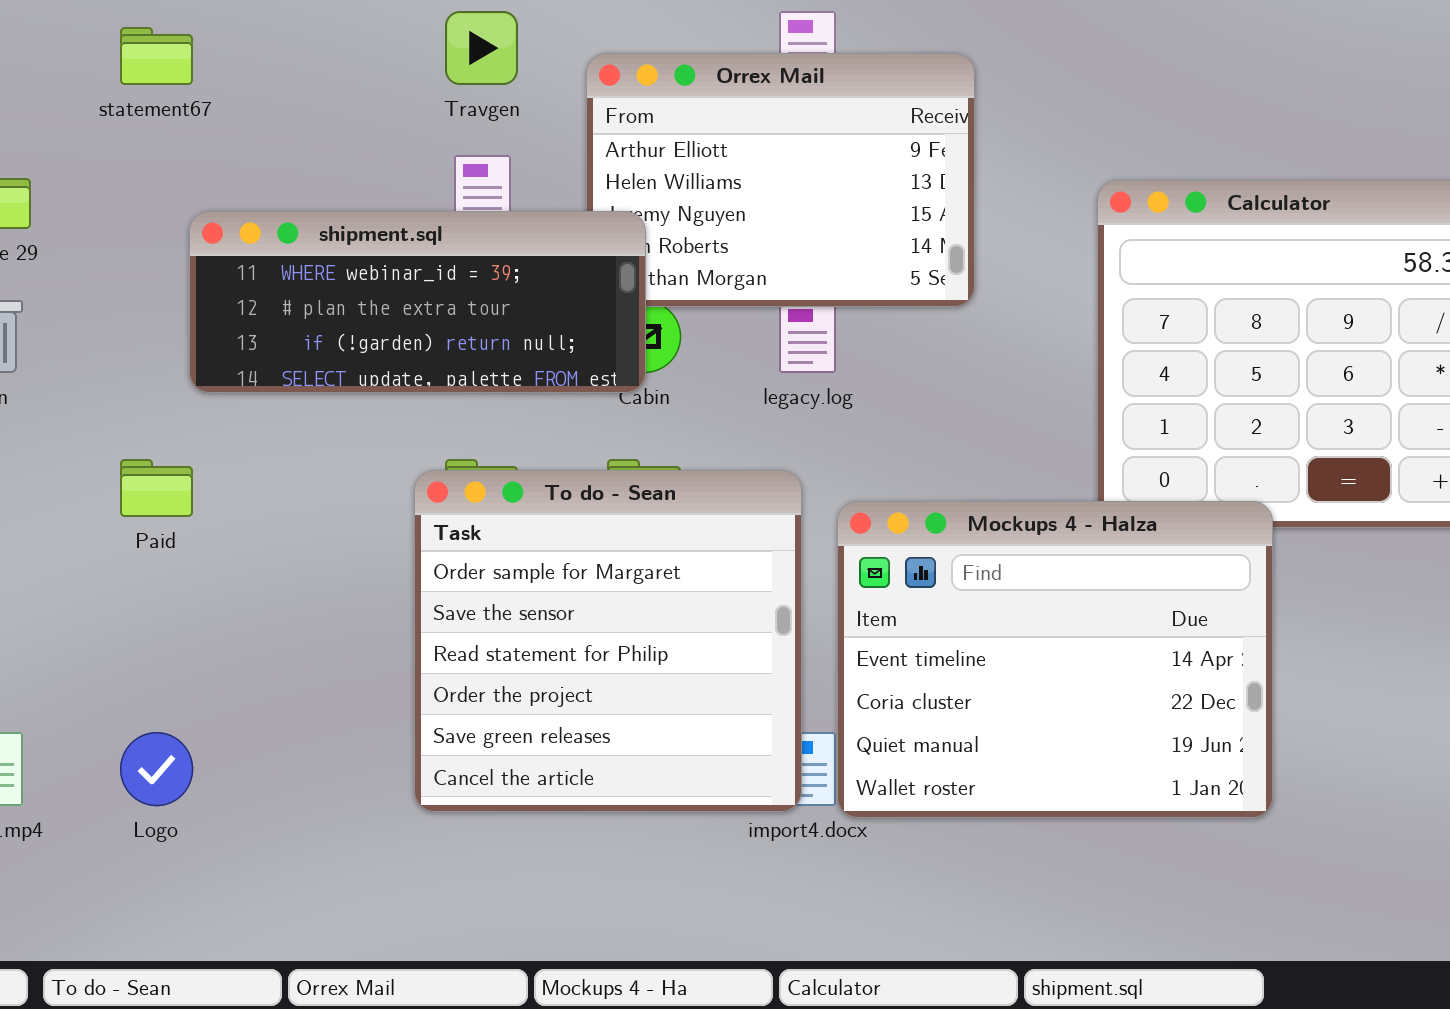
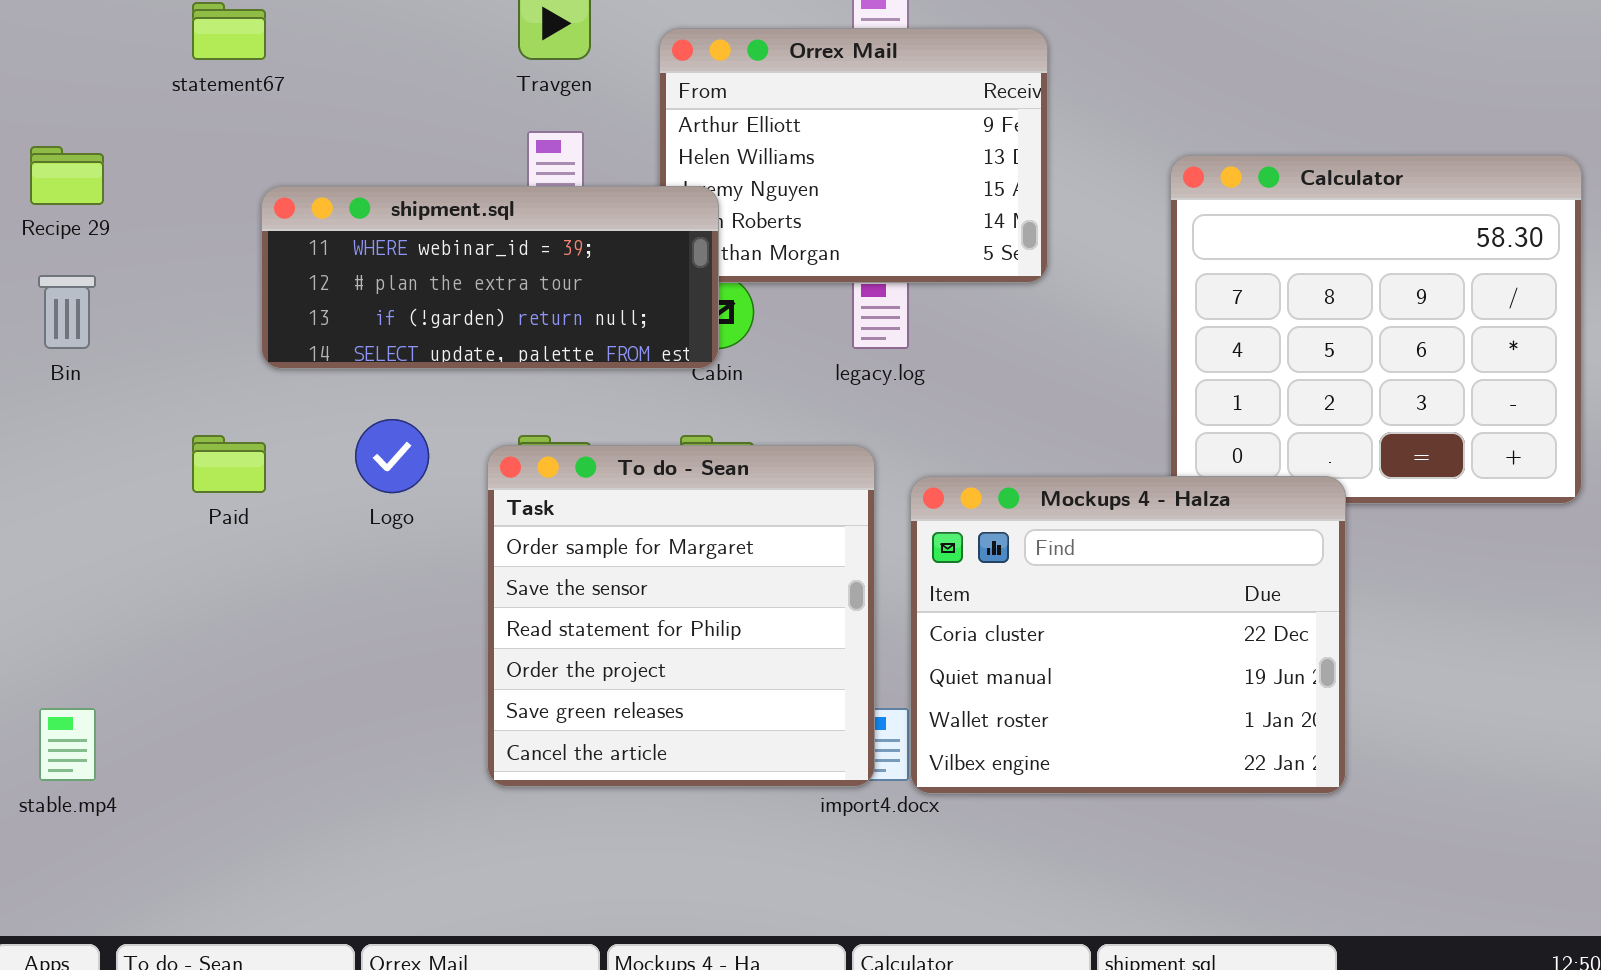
Mockups 4 - Halza: [837,501,1273,818] -> [910,476,1346,794], scrolled down 1 row
Logo: [120,732,193,806] -> [355,419,429,493], moved

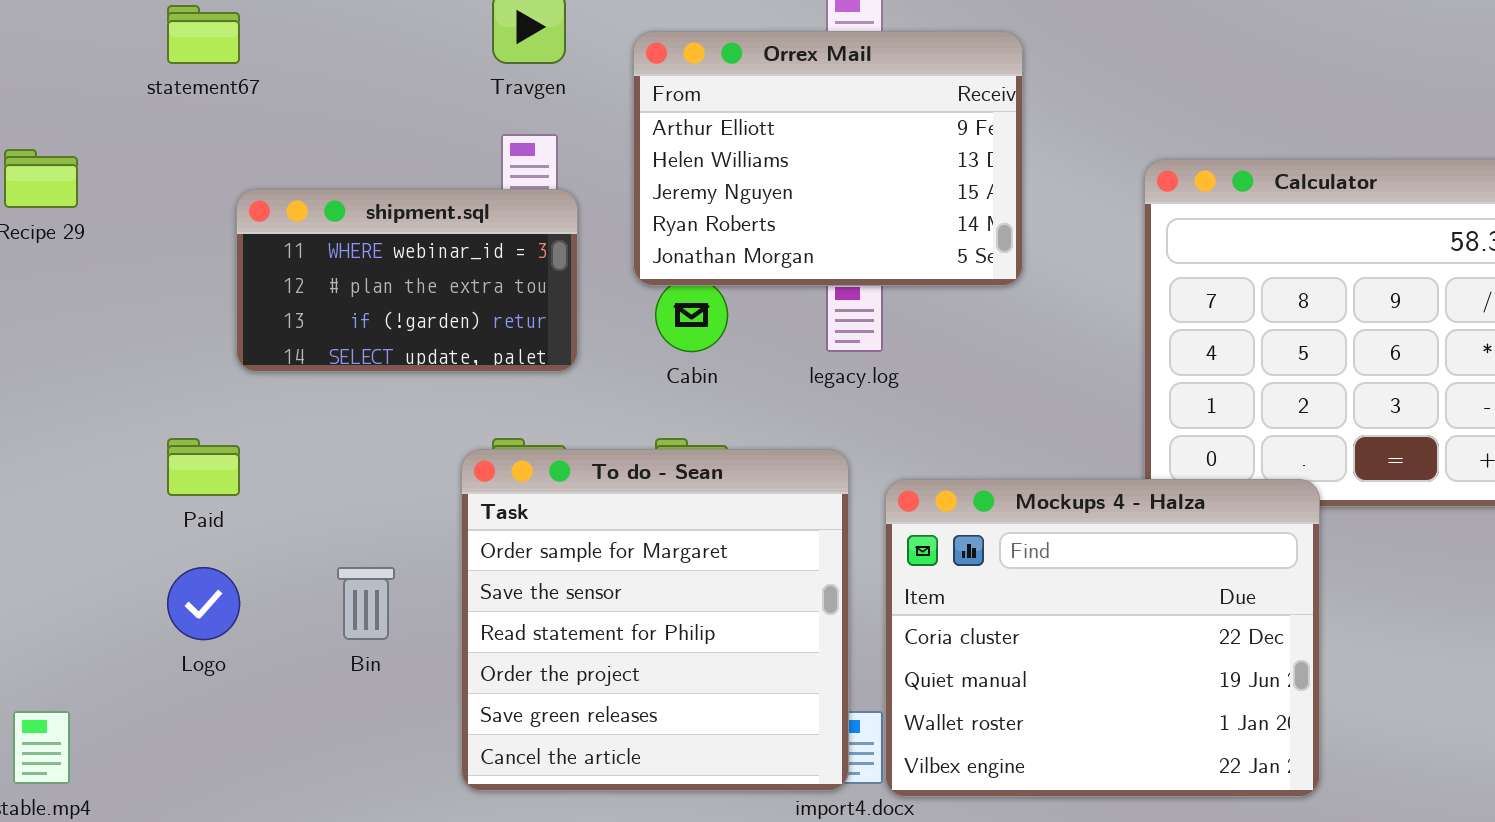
shipment.sql: [261,186,719,369] -> [236,189,578,372], resized
Bin: [38,275,96,349] -> [337,567,395,640], moved
Logo: [355,419,429,493] -> [167,567,240,640], moved

